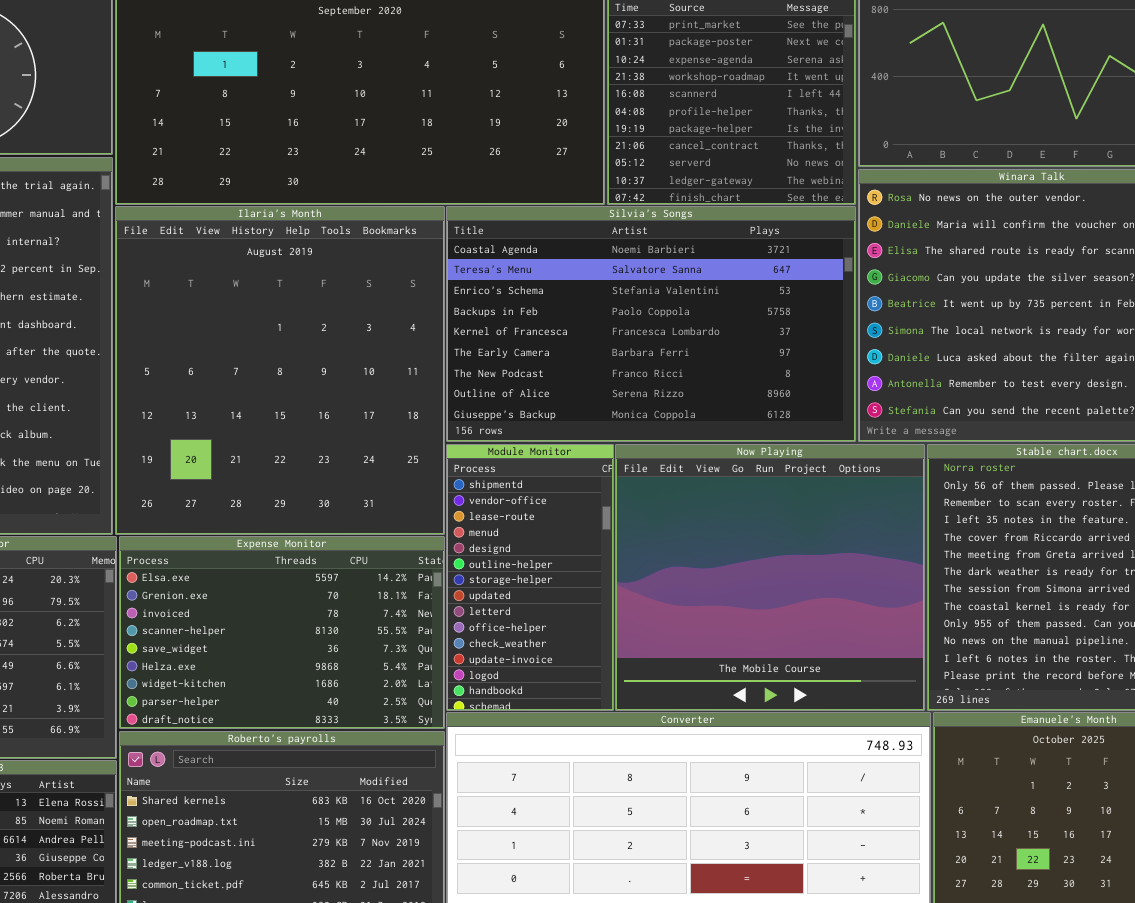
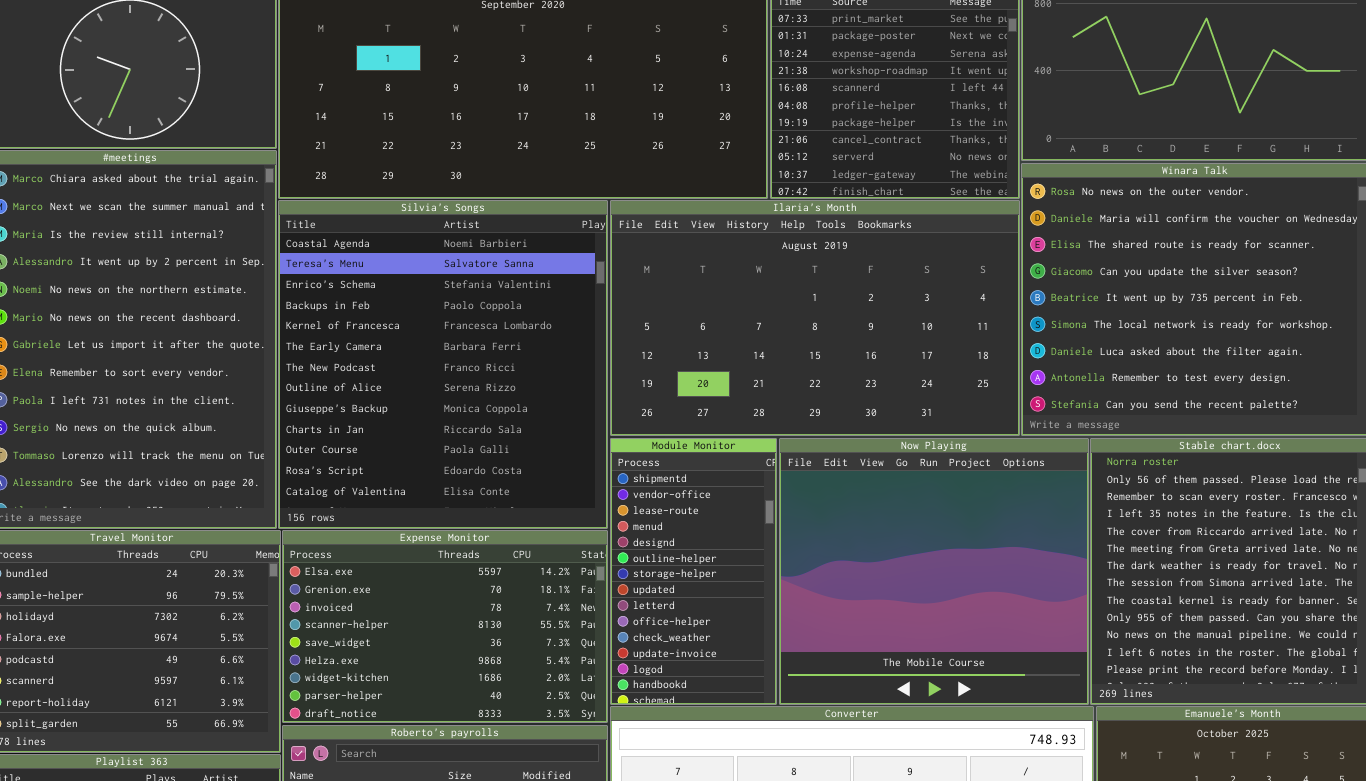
Ilaria's Month: [115,206,445,535] -> [610,200,1020,436], moved, resized
Silvia's Songs: [446,206,856,442] -> [278,200,608,529], moved, resized

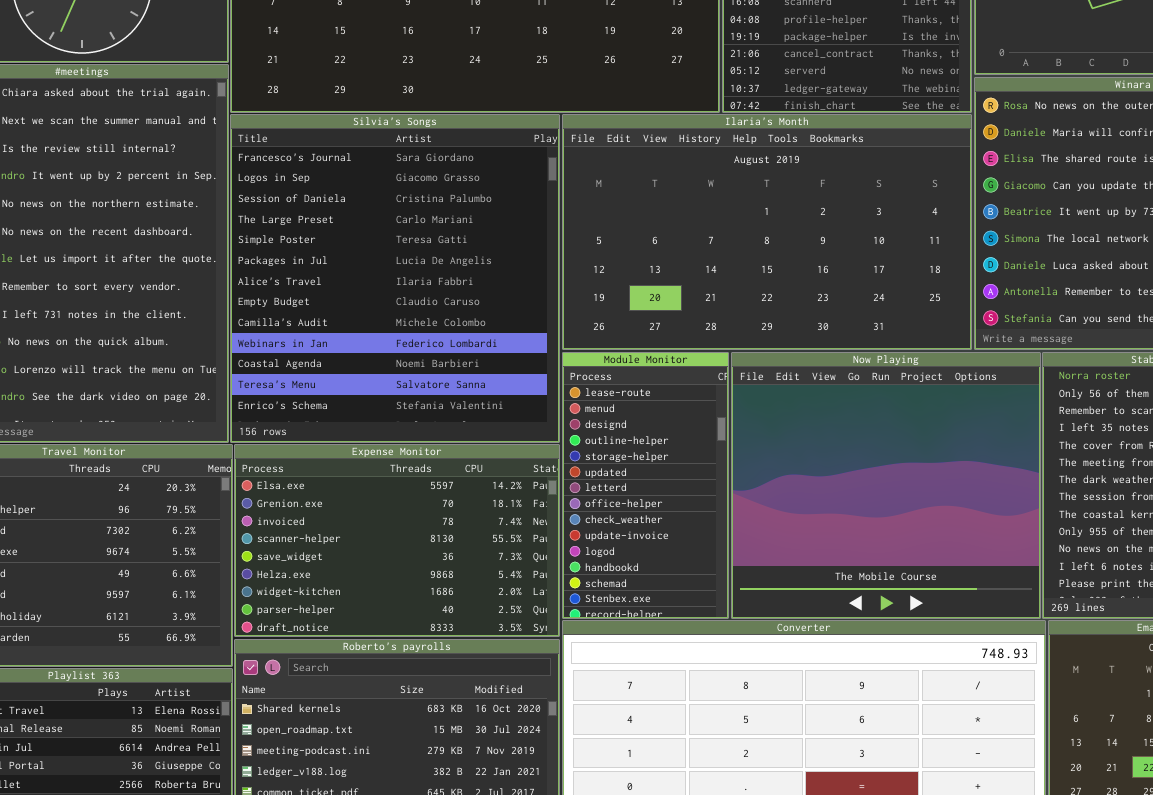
Silvia's Songs: [278,200,608,529] -> [230,114,560,443], scrolled up 10 rows
Module Monitor: [610,438,777,705] -> [562,352,729,619], scrolled down 2 rows

